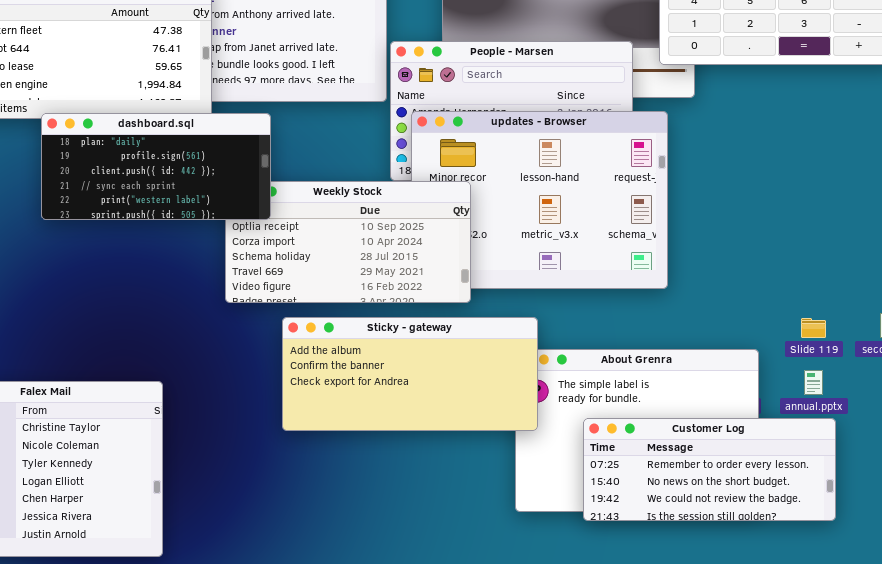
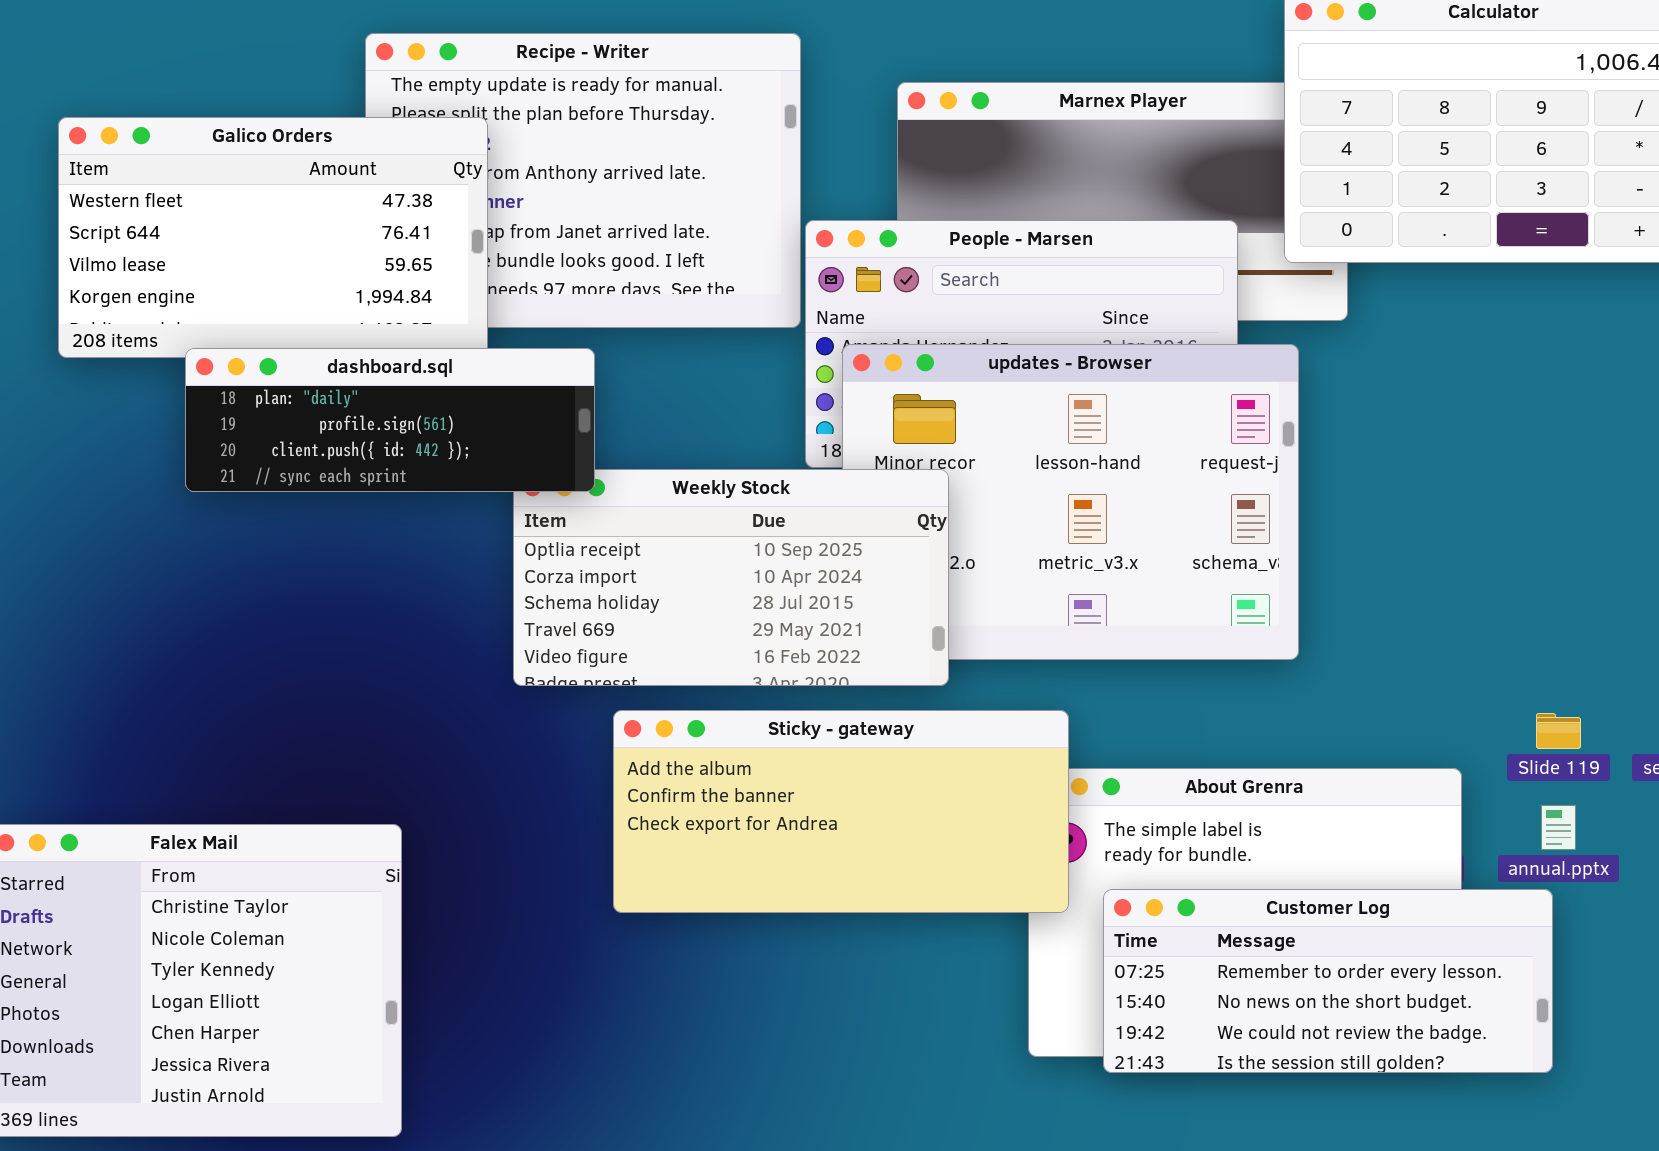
dashboard.sql: [41,113,271,220] -> [185,348,595,492], resized
Customer Log: [583,418,836,521] -> [1103,889,1553,1073], moved

